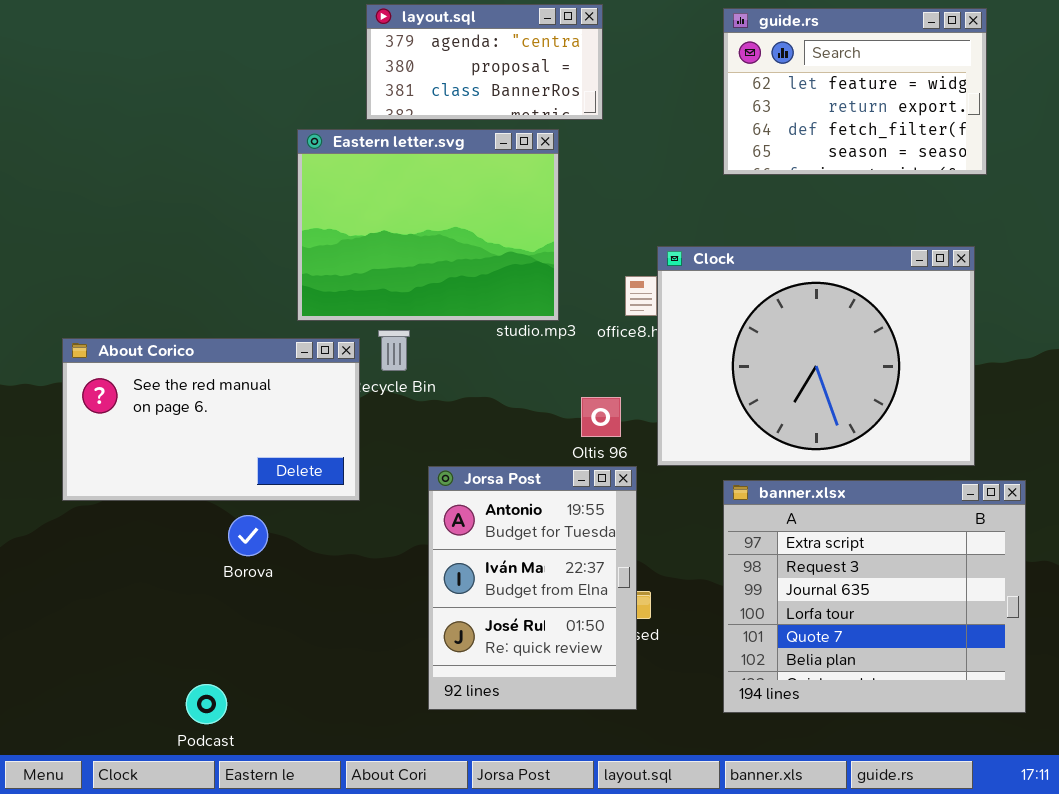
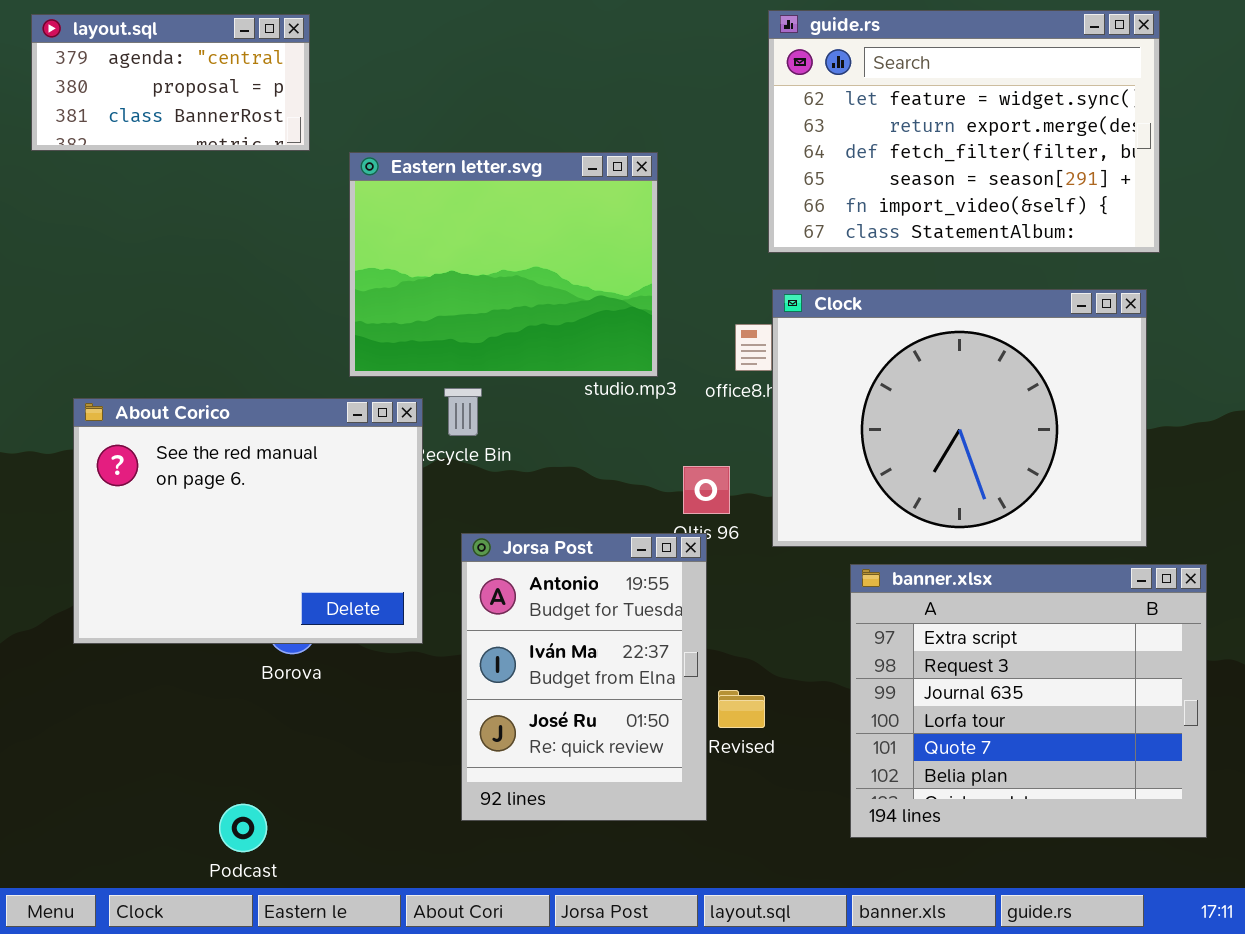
layout.sql: [366,4,603,120] -> [31,14,310,151], moved
guide.rs: [723,8,987,175] -> [768,10,1160,253], resized
About Corico: [62,338,360,501] -> [73,398,423,644], resized
Jorsa Post: [428,466,637,710] -> [461,533,707,821], moved

